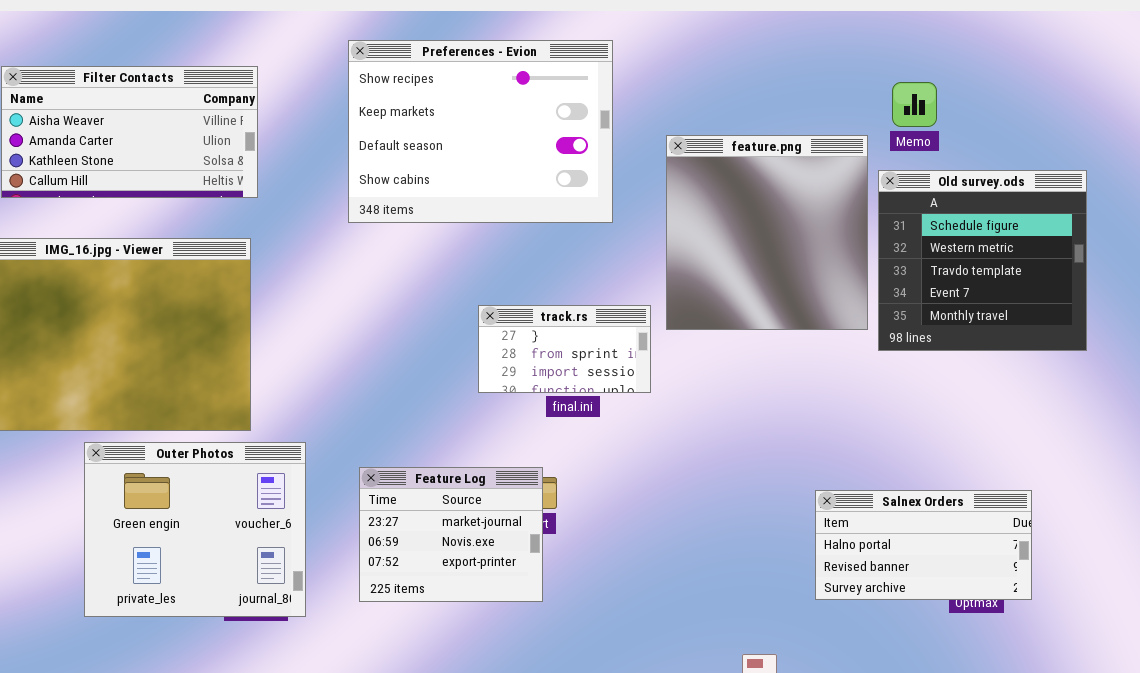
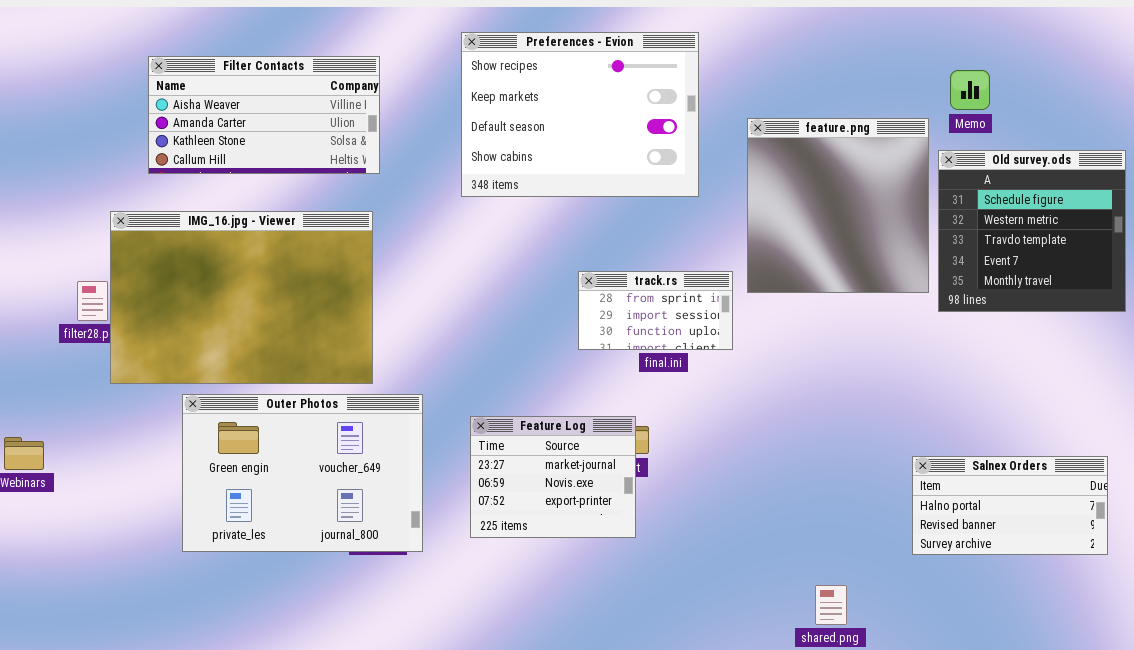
track.rs: [478,305,651,393] -> [578,271,733,350], scrolled down 1 row
Outer Photos: [84,442,306,617] -> [182,394,423,552], resized
Salnex Orders: [815,490,1032,600] -> [912,456,1108,555], moved

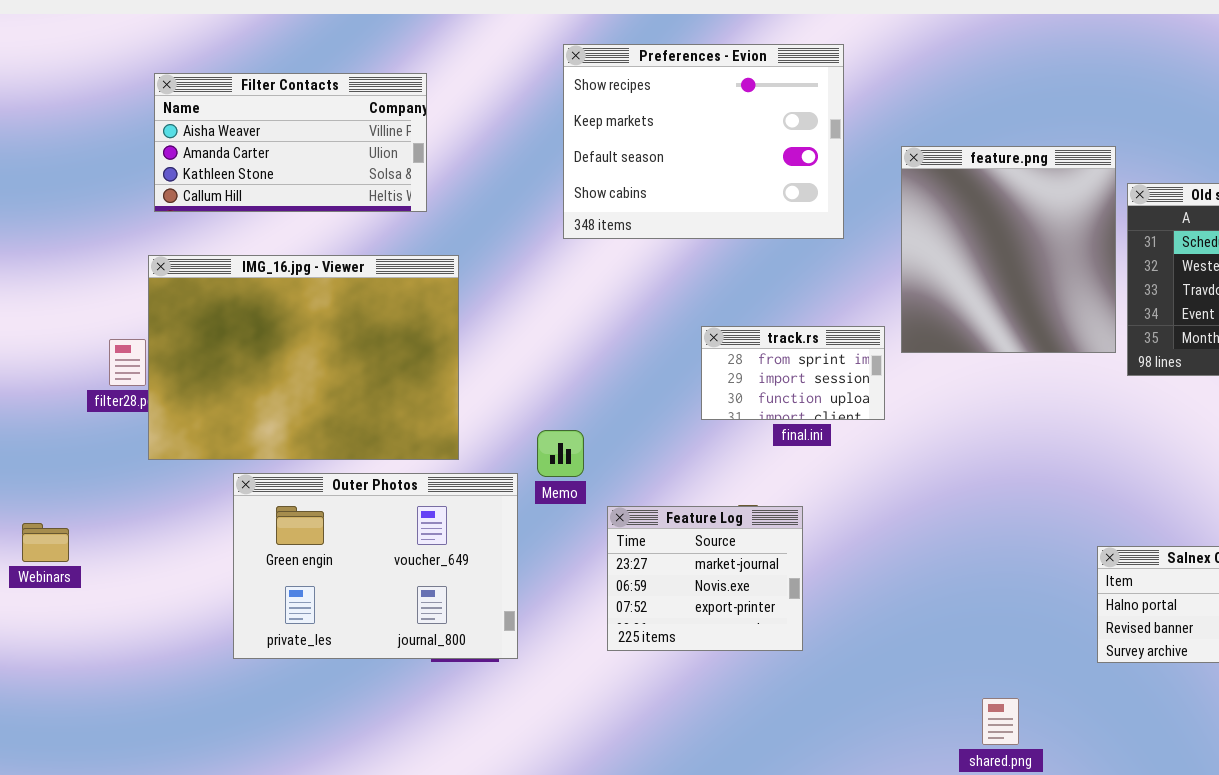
Filter Contacts: [148,56,380,174] -> [154,73,427,212], moved
Memo: [950,70,990,110] -> [537,430,584,477], moved
Feature Log: [470,416,636,538] -> [607,506,803,651], moved

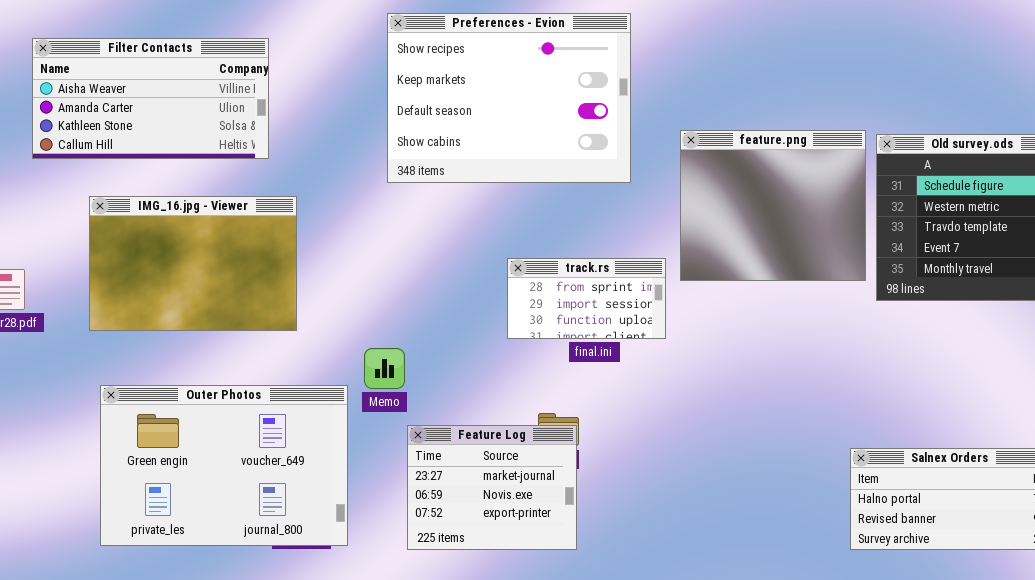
feature.png: [901,146,1116,353] -> [680,130,866,281], resized
IMG_16.jpg - Viewer: [148,255,459,460] -> [89,196,297,331], resized
Feature Log: [607,506,803,651] -> [407,425,577,550], moved

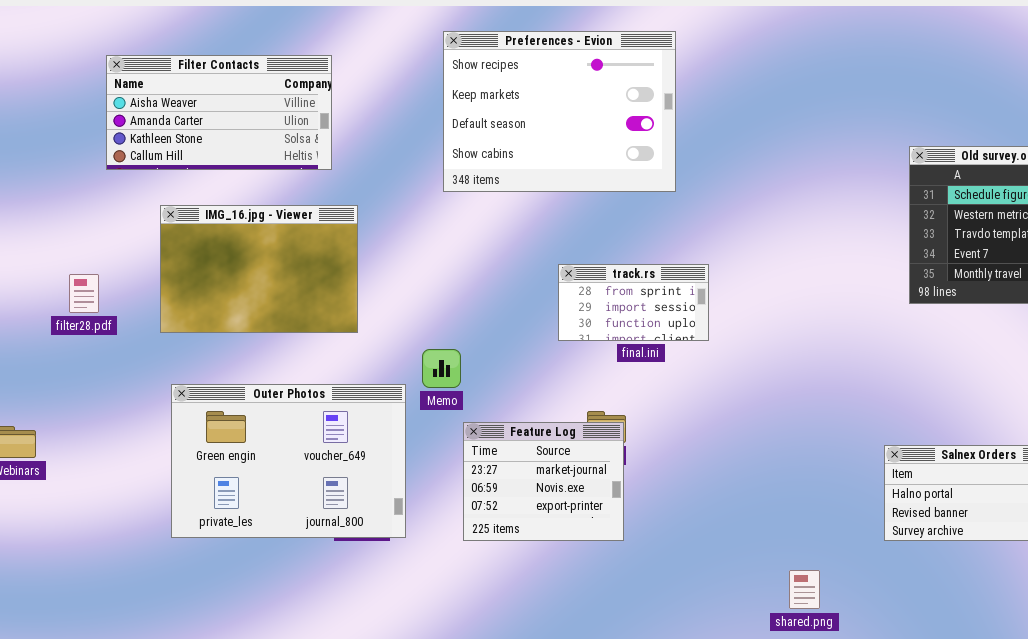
feature.png: [680,130,866,281] -> none, closed

